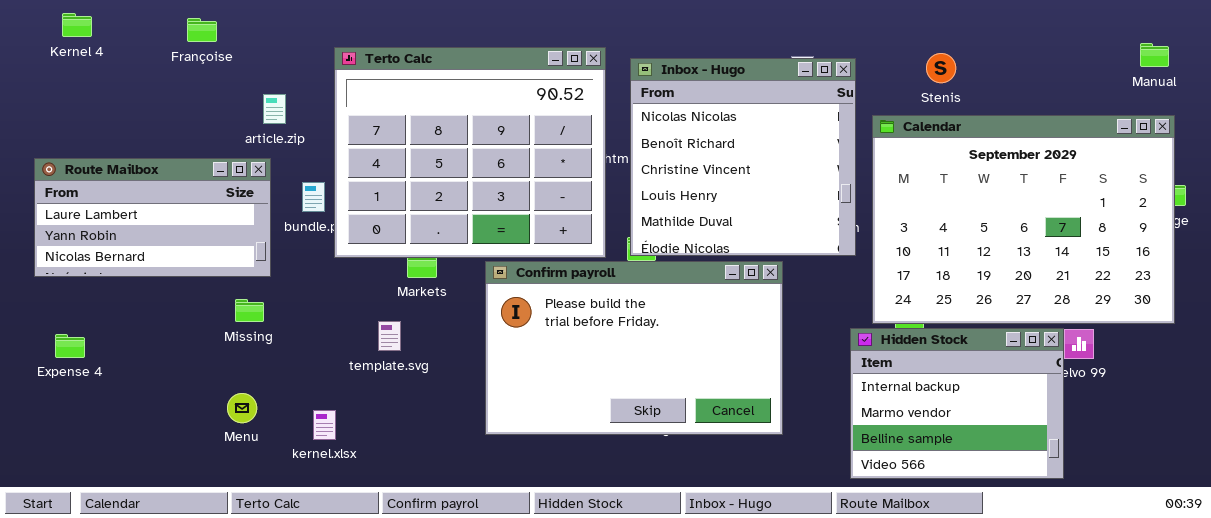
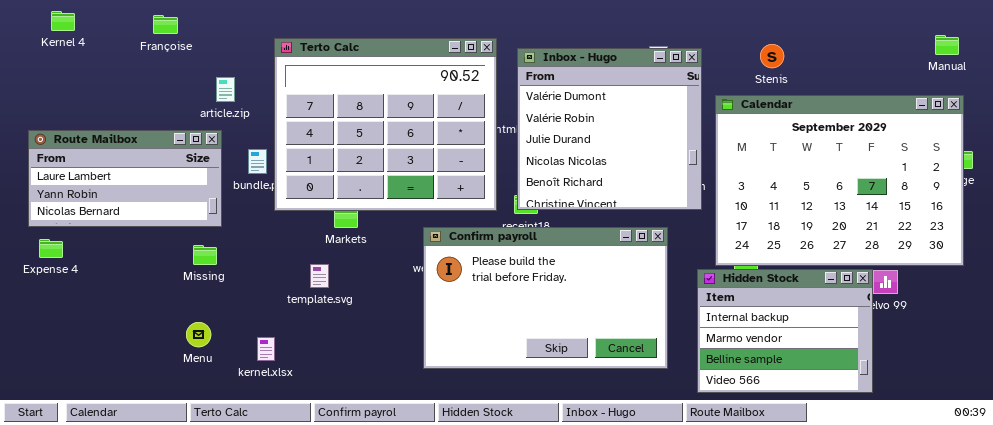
Inbox - Hugo: [630,58,856,256] -> [517,48,702,210], scrolled up 3 rows
Confirm payroll: [485,261,783,435] -> [423,227,668,369], moved
Expense 4: [55,334,85,358] -> [39,239,63,258], moved

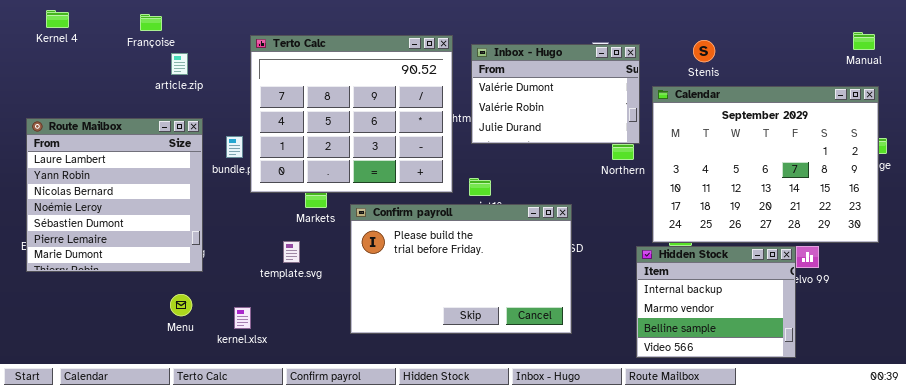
Inbox - Hugo: [517,48,702,210] -> [471,44,640,144], resized
article.zip: [216,77,235,102] -> [171,53,188,75], moved
Route Mailbox: [28,130,222,227] -> [26,118,203,272], resized
Confirm payroll: [423,227,668,369] -> [350,204,572,334], moved

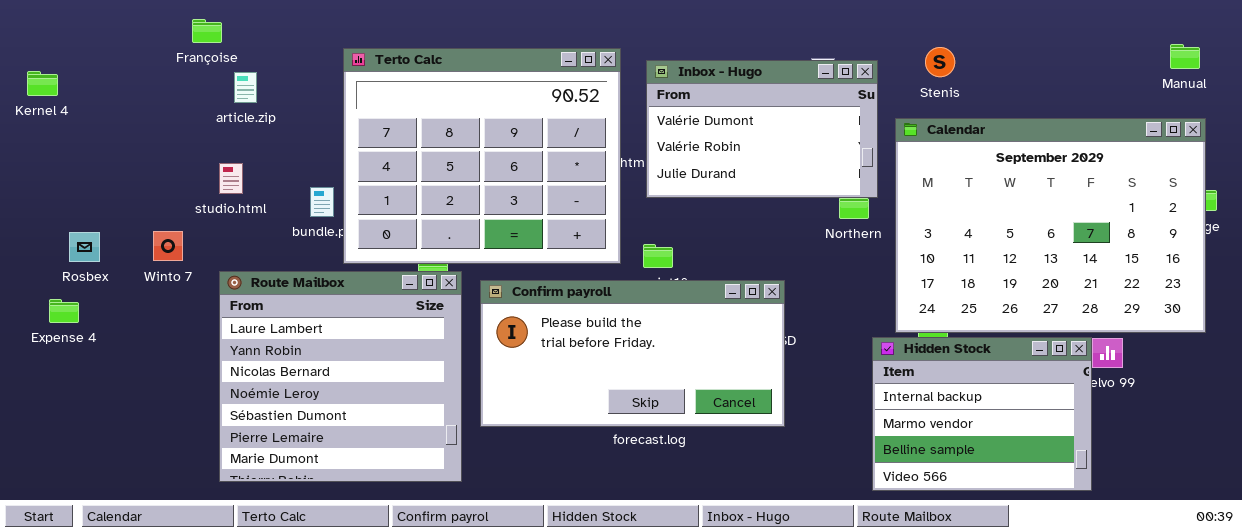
Kernel 4: [46,10,69,28] -> [27,71,58,96], moved
Stenis: [693,40,715,62] -> [925,47,955,77], moved
Route Mailbox: [26,118,203,272] -> [219,271,462,482], moved
Confirm payroll: [350,204,572,334] -> [480,280,785,427], resized

